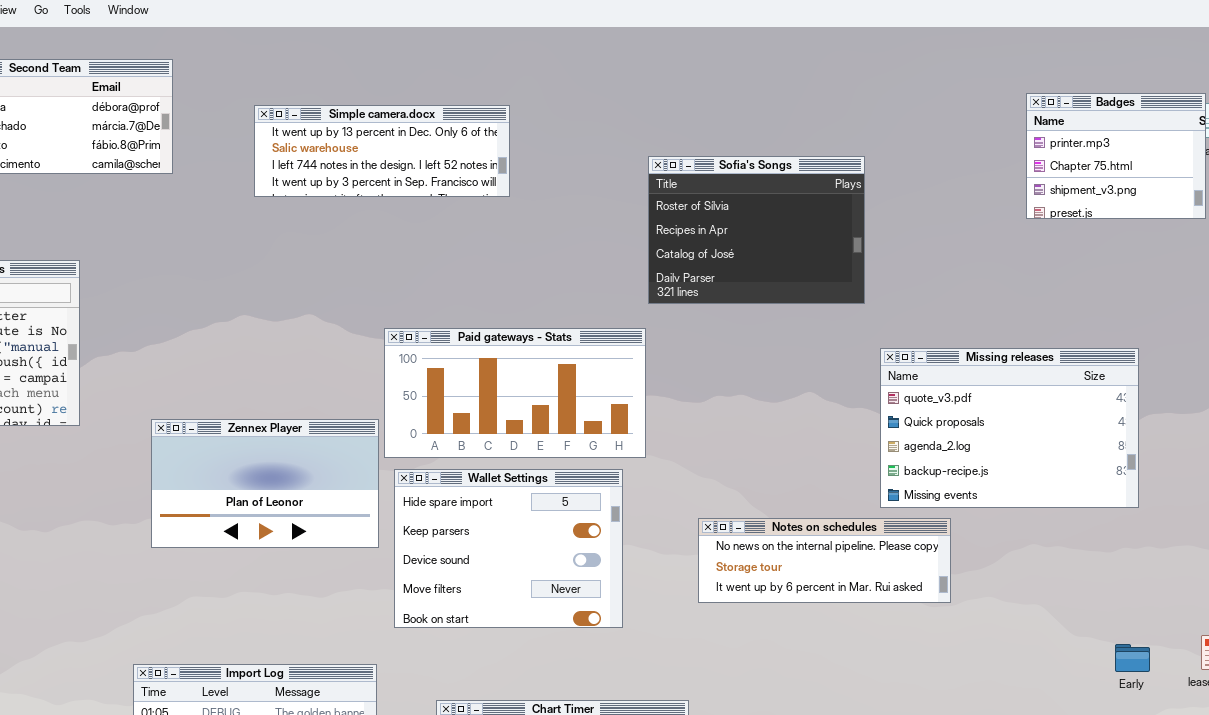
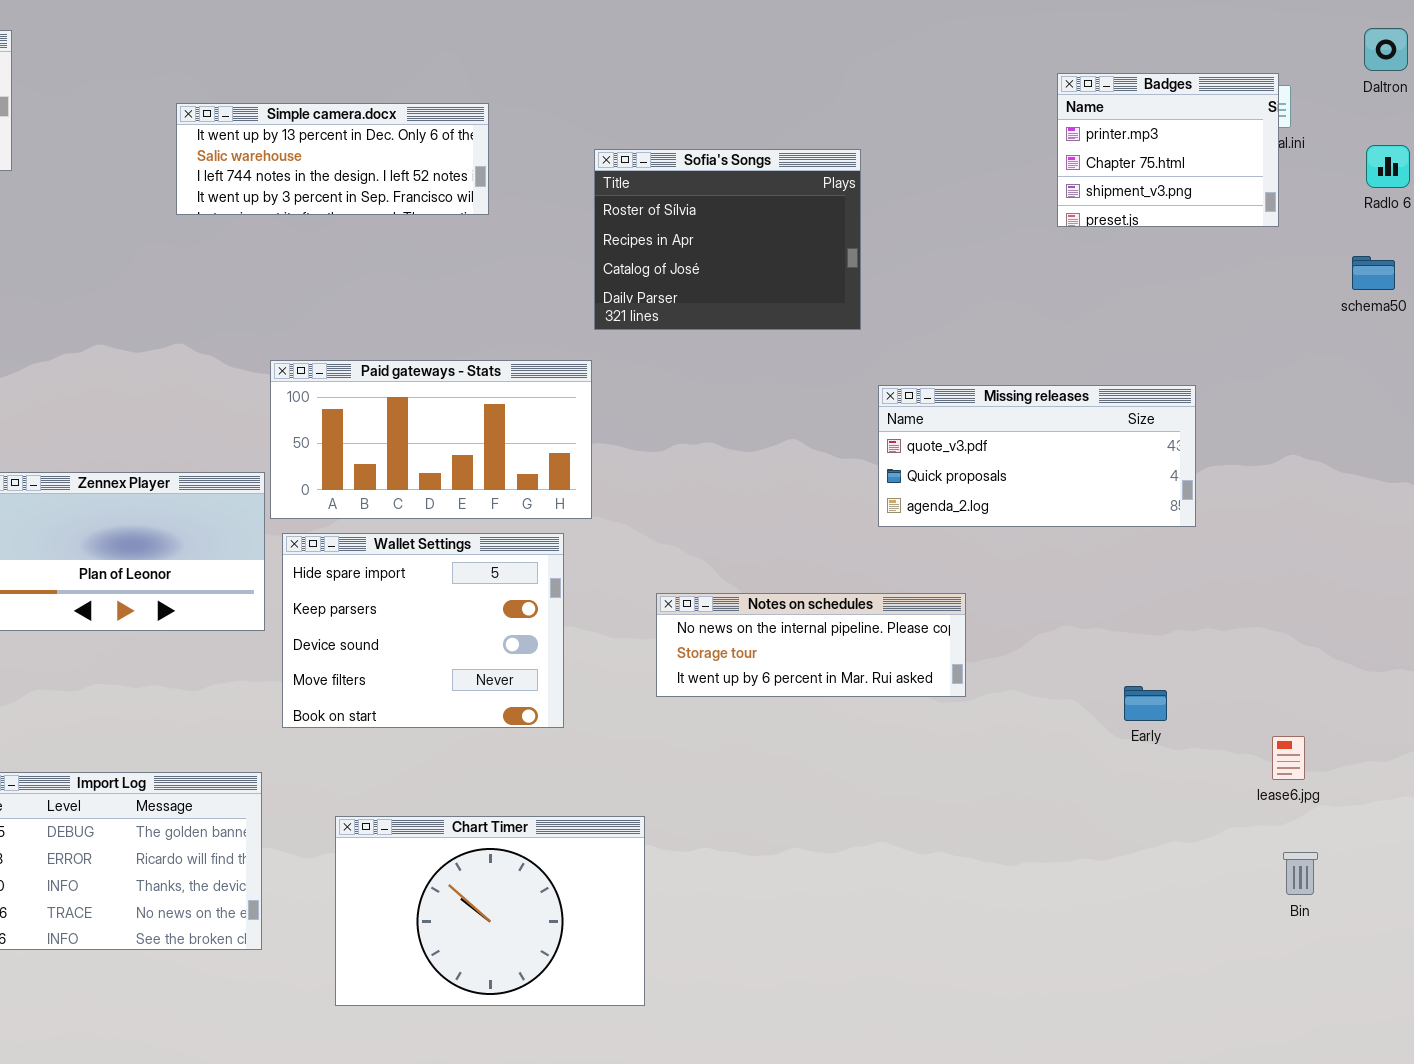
Simple camera.docx: [254,105,510,197] -> [176,103,489,215], moved
Missing releases: [880,348,1139,508] -> [878,385,1196,527], resized
Early: [1115,644,1150,672] -> [1124,686,1167,721], moved

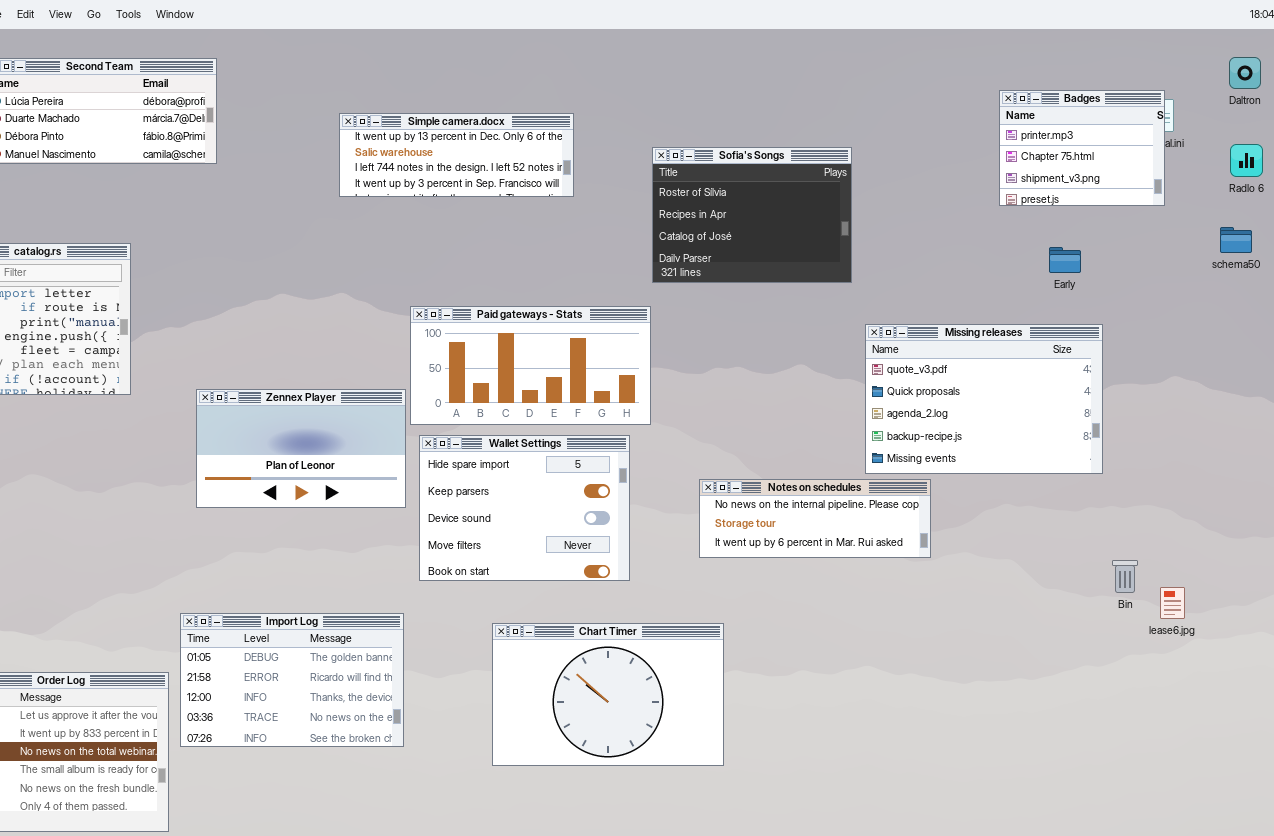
Missing releases: [878,385,1196,527] -> [865,324,1103,474], resized
Early: [1124,686,1167,721] -> [1049,247,1081,273], moved
Chart Timer: [335,816,645,1006] -> [492,623,724,766], moved
Bin: [1283,852,1318,895] -> [1112,560,1138,593], moved

